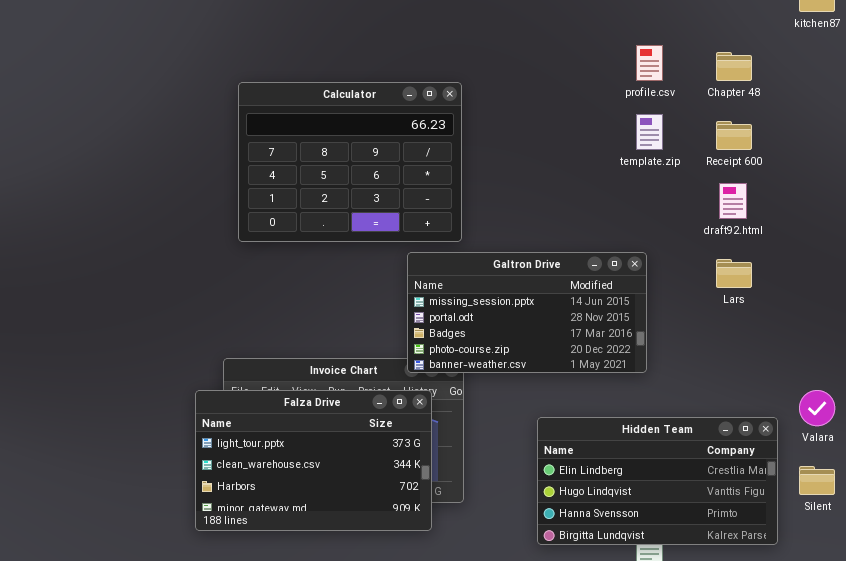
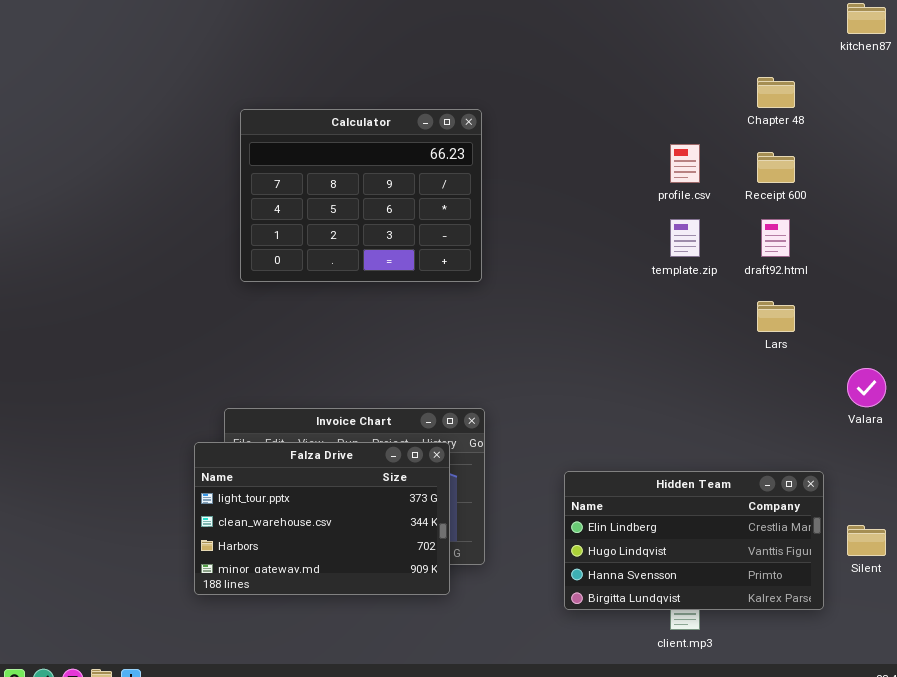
profile.csv: [636,45,663,81] -> [670,144,700,183], moved
template.zip: [636,114,663,150] -> [670,219,700,257], moved
Galtron Drive: [407,252,647,373] -> none, closed
Valara: [799,390,835,426] -> [847,368,886,407], moved

